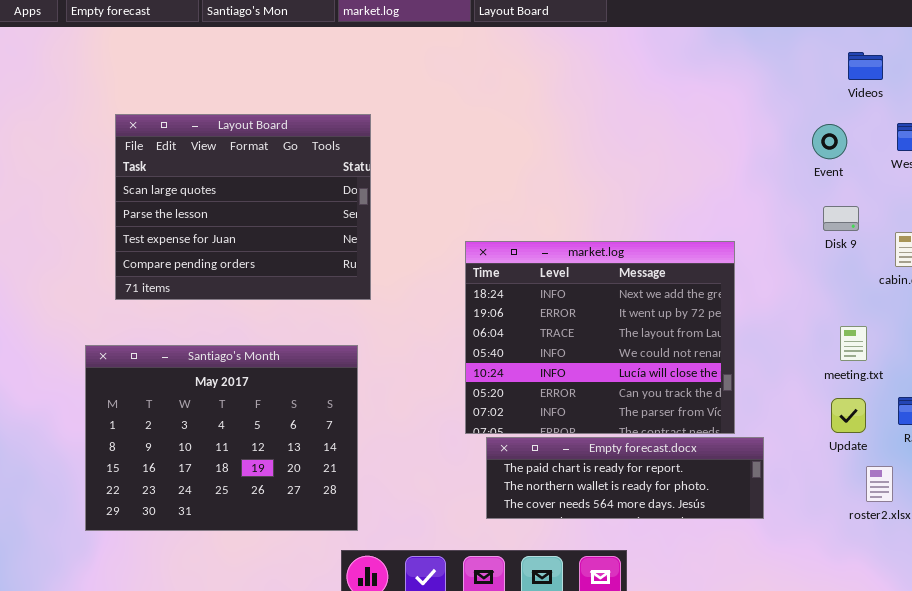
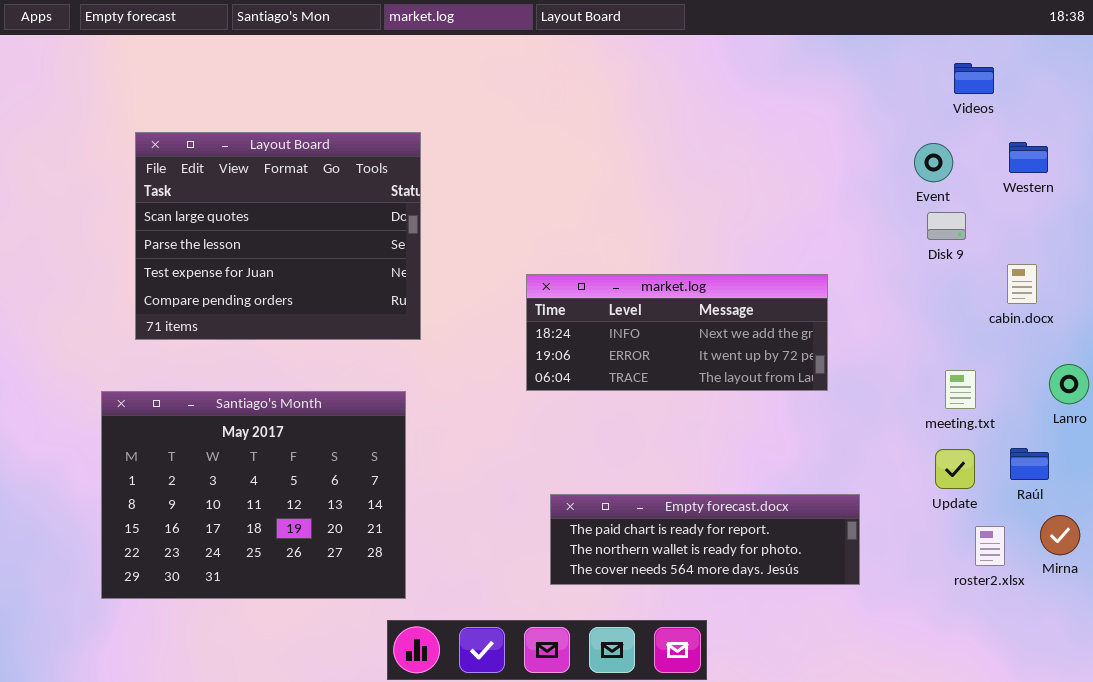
Disk 9: [823,206,859,231] -> [927,212,966,240], moved
market.log: [465,241,735,434] -> [526,274,828,391], resized

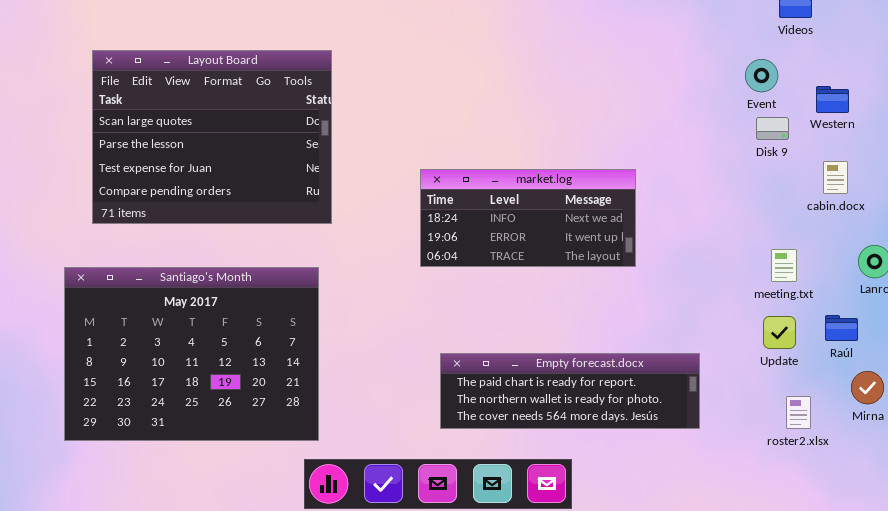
Western: [1009,142,1048,173] -> [816,86,849,113], moved
market.log: [526,274,828,391] -> [420,169,636,267], resized
roster2.xlsx: [975,526,1005,566] -> [786,396,811,429], moved

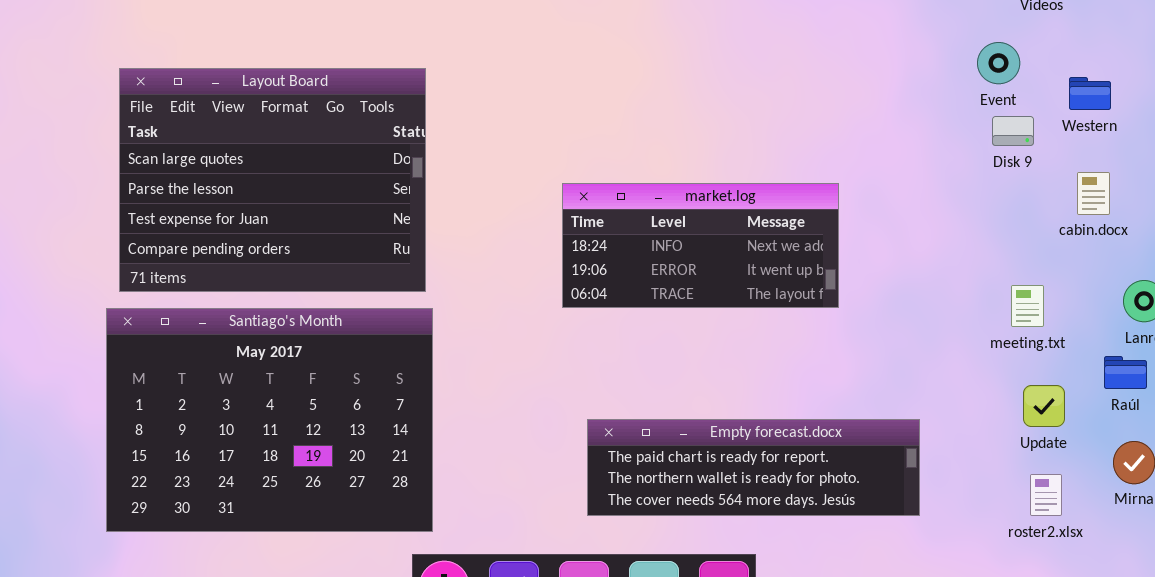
Layout Board: [92,50,332,224] -> [119,68,426,292], moved
Raúl: [825,315,858,341] -> [1104,356,1147,389], moved
Update: [763,316,796,349] -> [1023,385,1065,427], moved

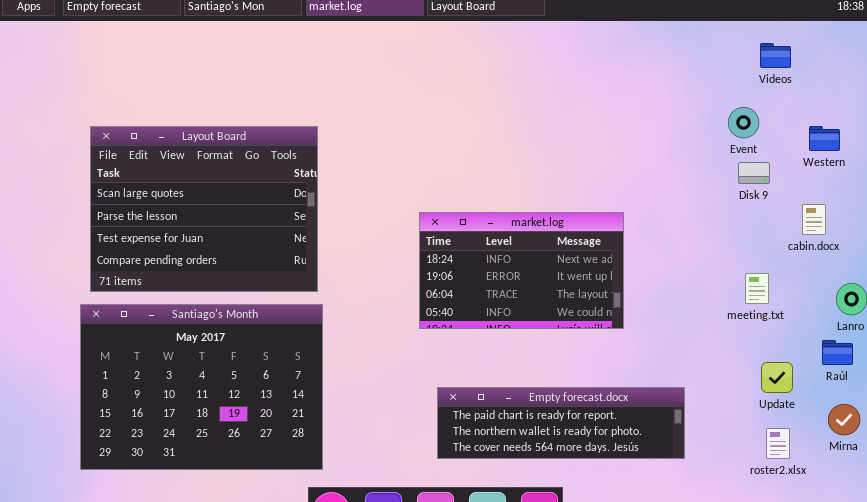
Western: [1069,77,1111,110] -> [809,126,840,151], moved
market.log: [562,183,839,308] -> [419,212,624,329], resized
meeting.txt: [1011,285,1044,327] -> [745,273,769,304], moved

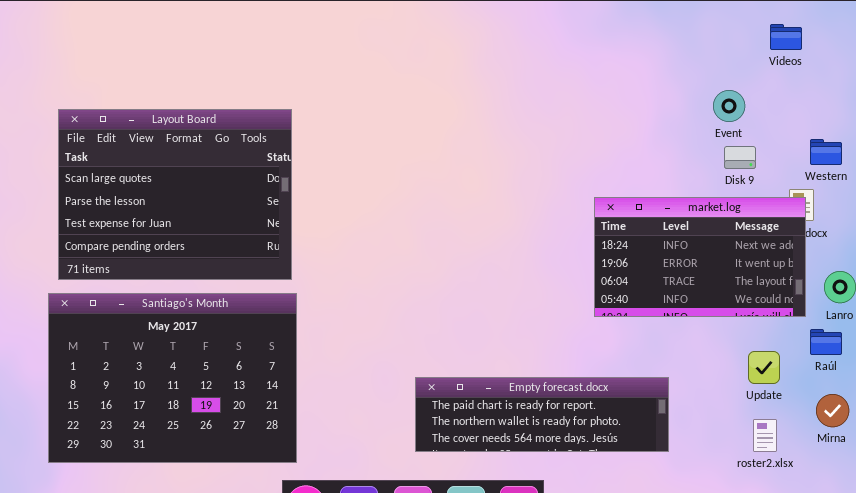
Videos: [760,43,791,68] -> [770,24,802,50], moved
Western: [809,126,840,151] -> [810,139,842,165], moved
market.log: [419,212,624,329] -> [594,197,806,317], moved

